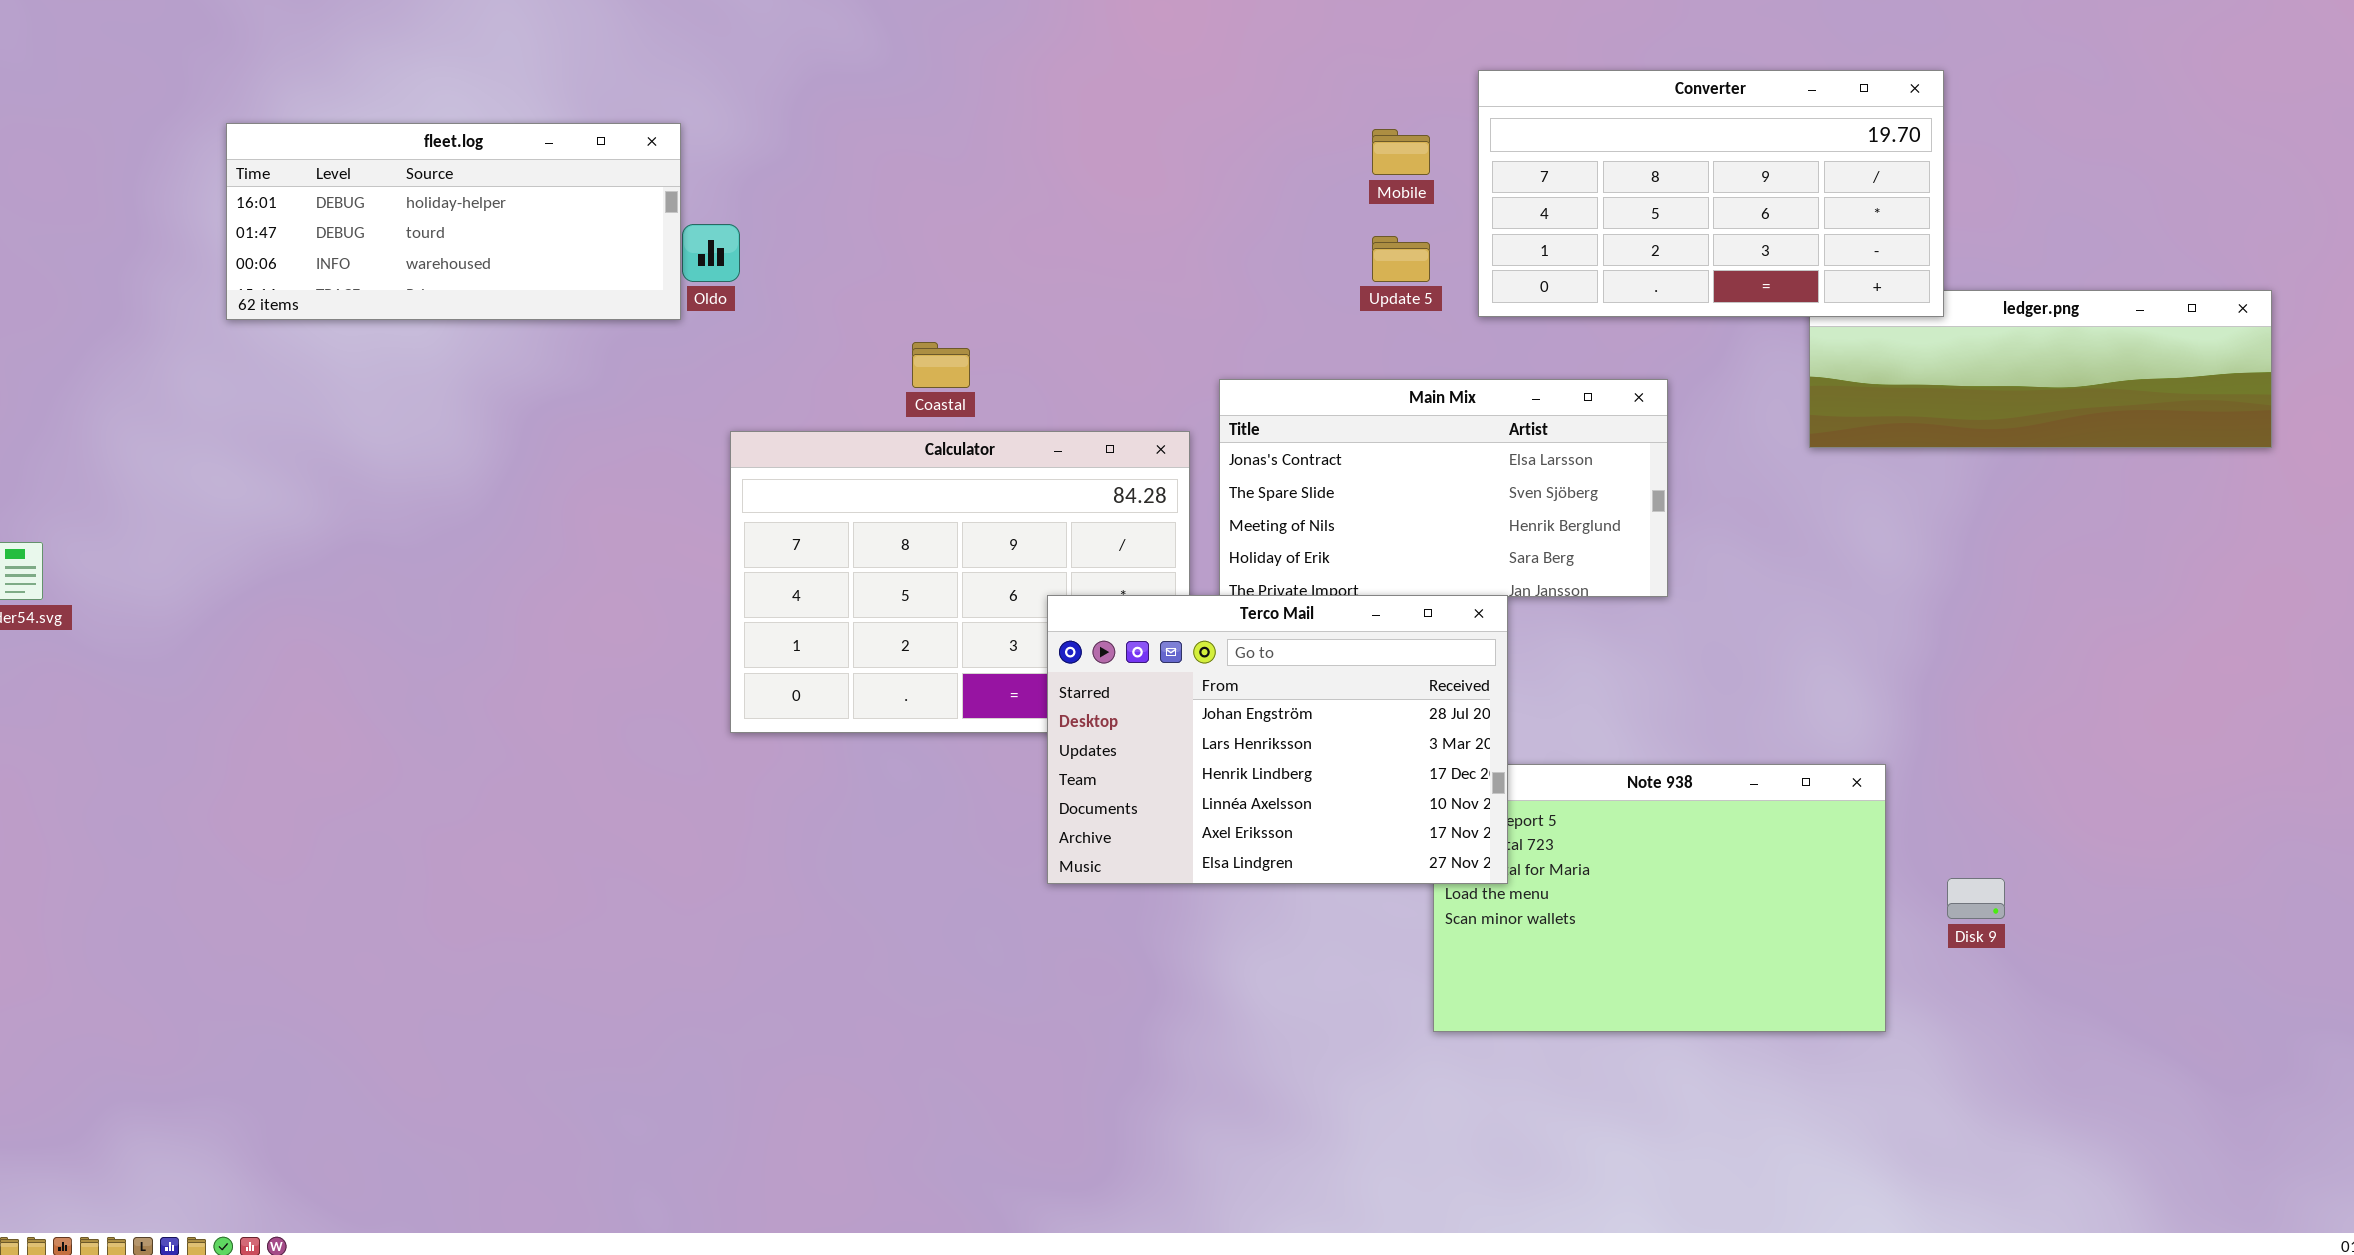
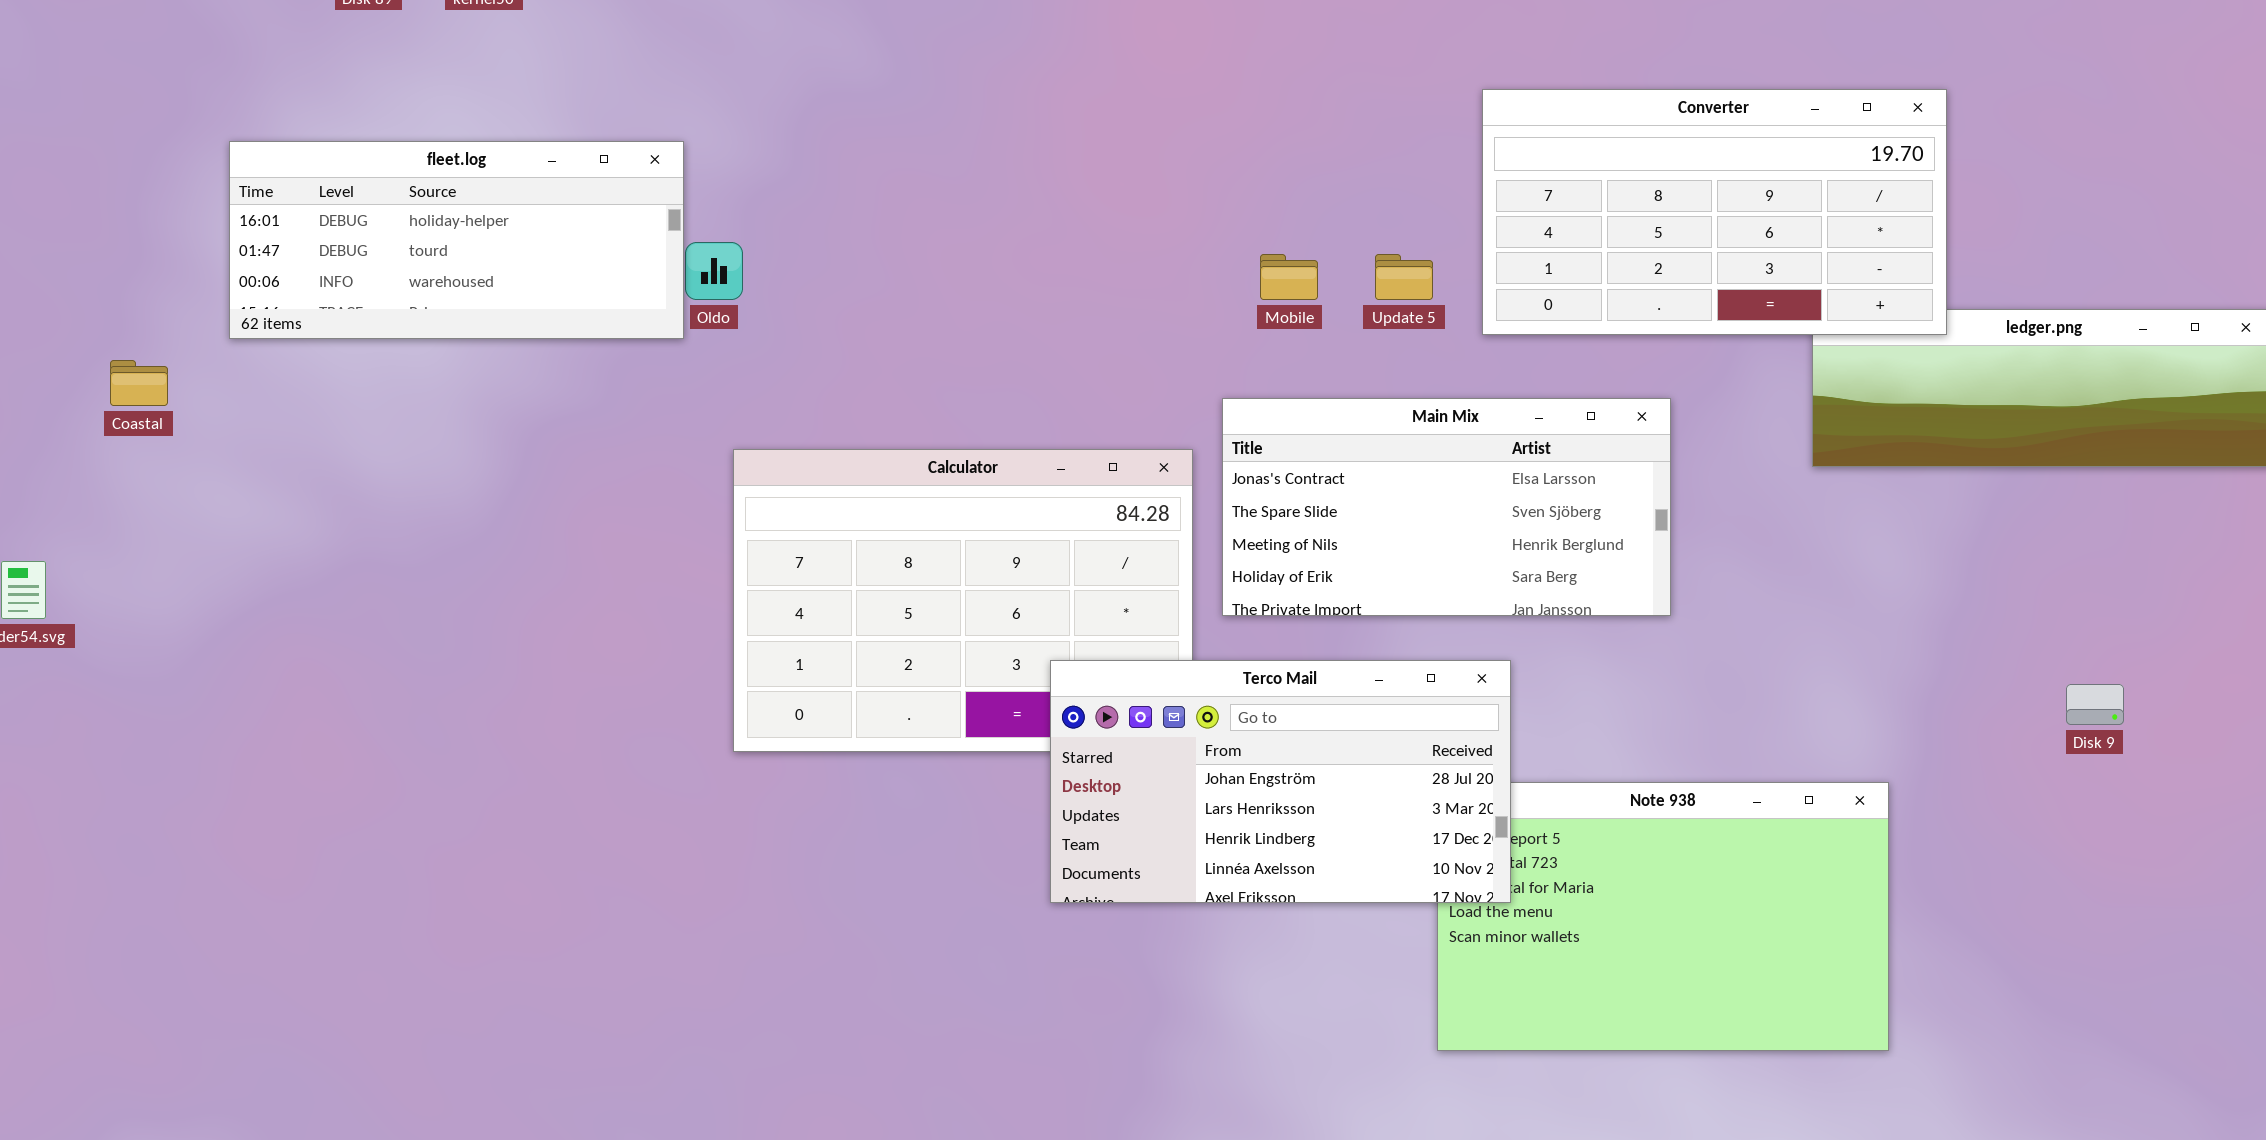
Mobile: [1372,129,1430,175] -> [1260,254,1318,300], moved
Coastal: [912,342,970,388] -> [110,360,168,406], moved
Terco Mail: [1047,595,1508,884] -> [1050,660,1511,903], resized
Disk 9: [1947,878,2005,919] -> [2066,684,2124,725], moved

